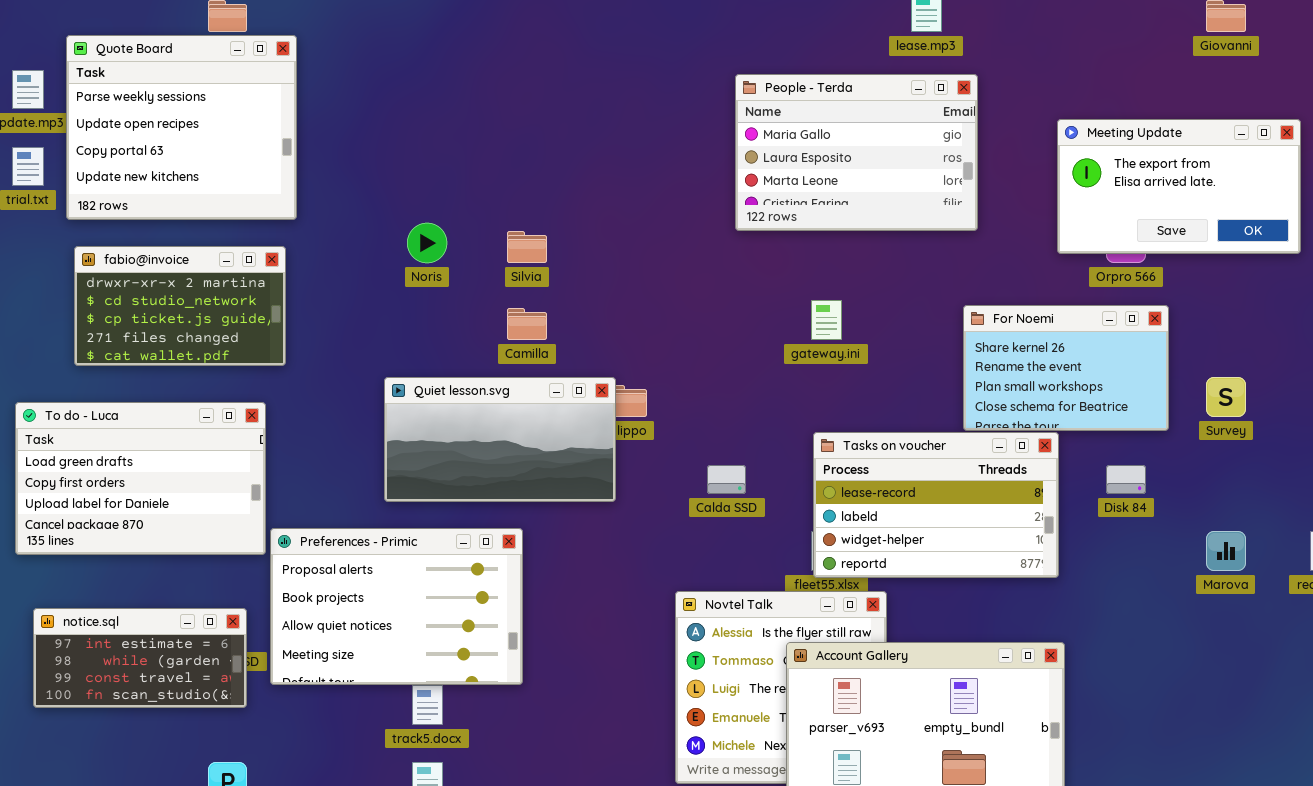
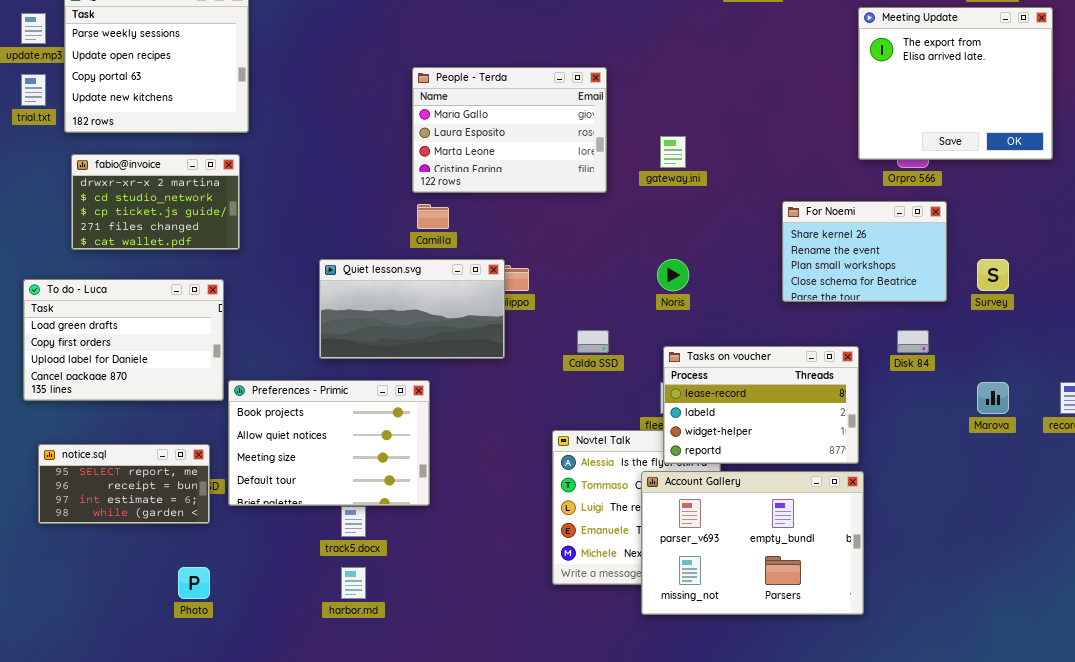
People - Terda: [735,74,978,231] -> [412,67,607,193], moved
Meeting Update: [1057,119,1301,254] -> [858,7,1053,160], resized
Noris: [407,223,447,263] -> [657,259,689,291], moved
gateway.ini: [811,300,842,340] -> [660,136,686,168], moved
Tasks on voucher: [813,432,1059,578] -> [663,346,859,464], moved
Preferences - Primic: [270,528,523,685] -> [228,380,430,506], scrolled down 1 row
notice.sql: [33,608,247,708] -> [38,444,210,524], scrolled up 2 rows

